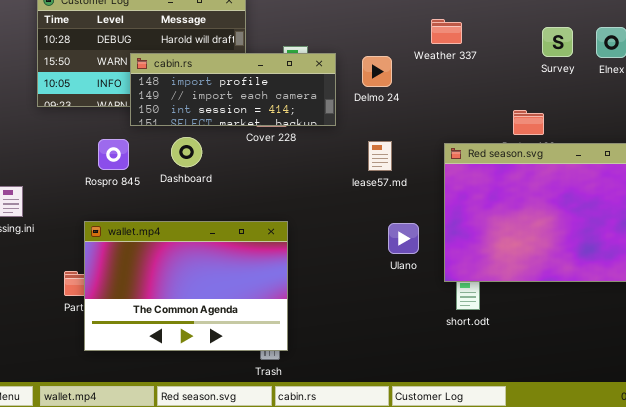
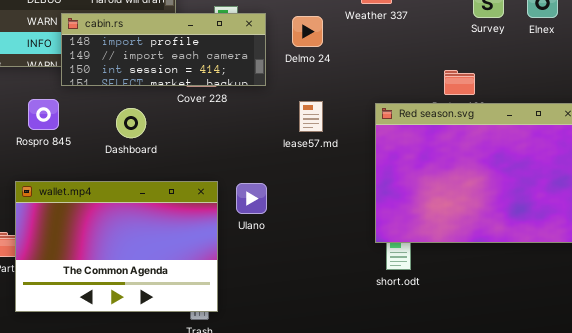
Dashboard: [171,137,202,167] -> [116,108,146,138], moved
Ulano: [388,223,419,254] -> [236,183,267,214], moved

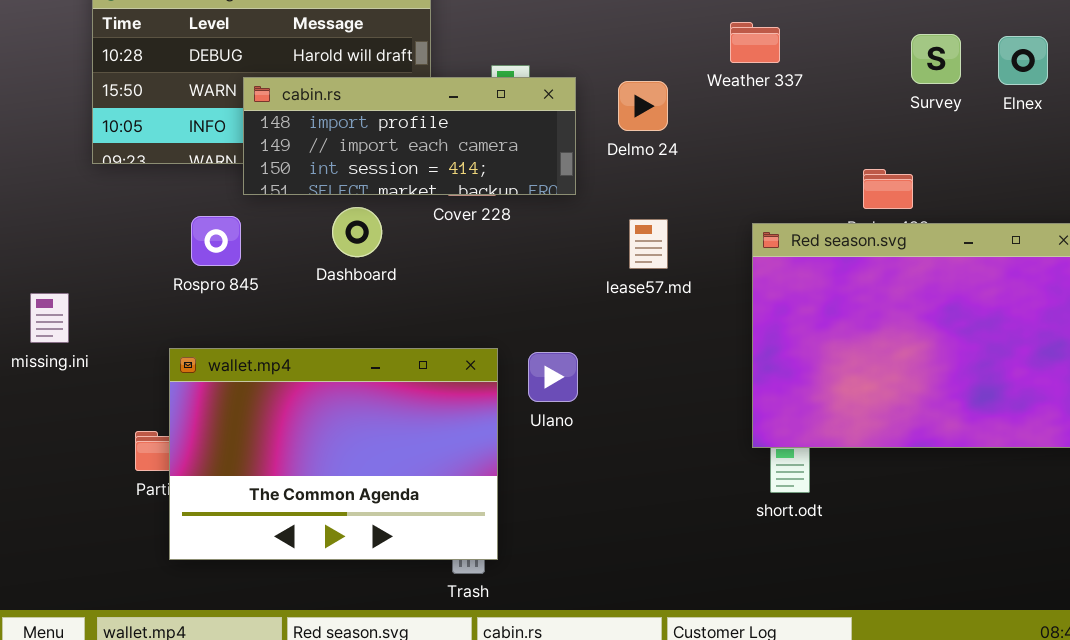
Dashboard: [116,108,146,138] -> [332,207,382,257], moved

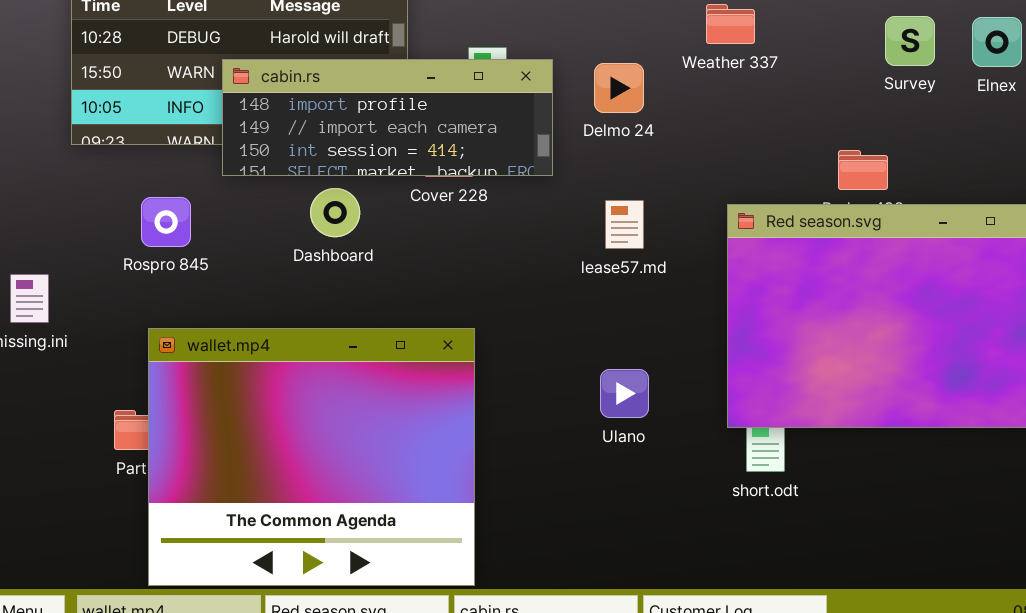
Rospro 845: [191,216,241,266] -> [141,197,191,247], moved
wallet.mp4: [169,348,498,560] -> [148,328,475,586], resized
Ulano: [528,352,578,402] -> [600,369,649,418], moved

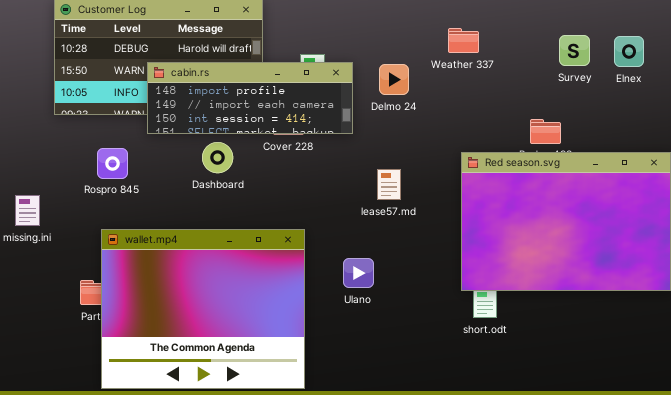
lease57.md: [605,200,644,249] -> [377,169,401,200], moved
Ulano: [600,369,649,418] -> [343,258,374,288], moved

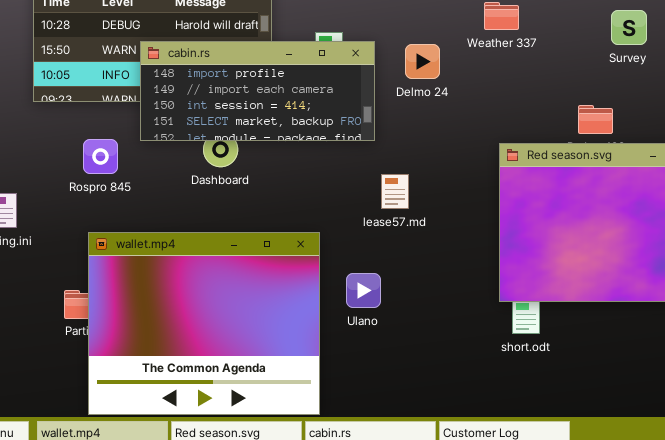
cabin.rs: [147,62,353,134] -> [140,41,375,141], resized
lease57.md: [377,169,401,200] -> [381,174,409,209], moved
Ulano: [343,258,374,288] -> [346,273,381,308], moved

